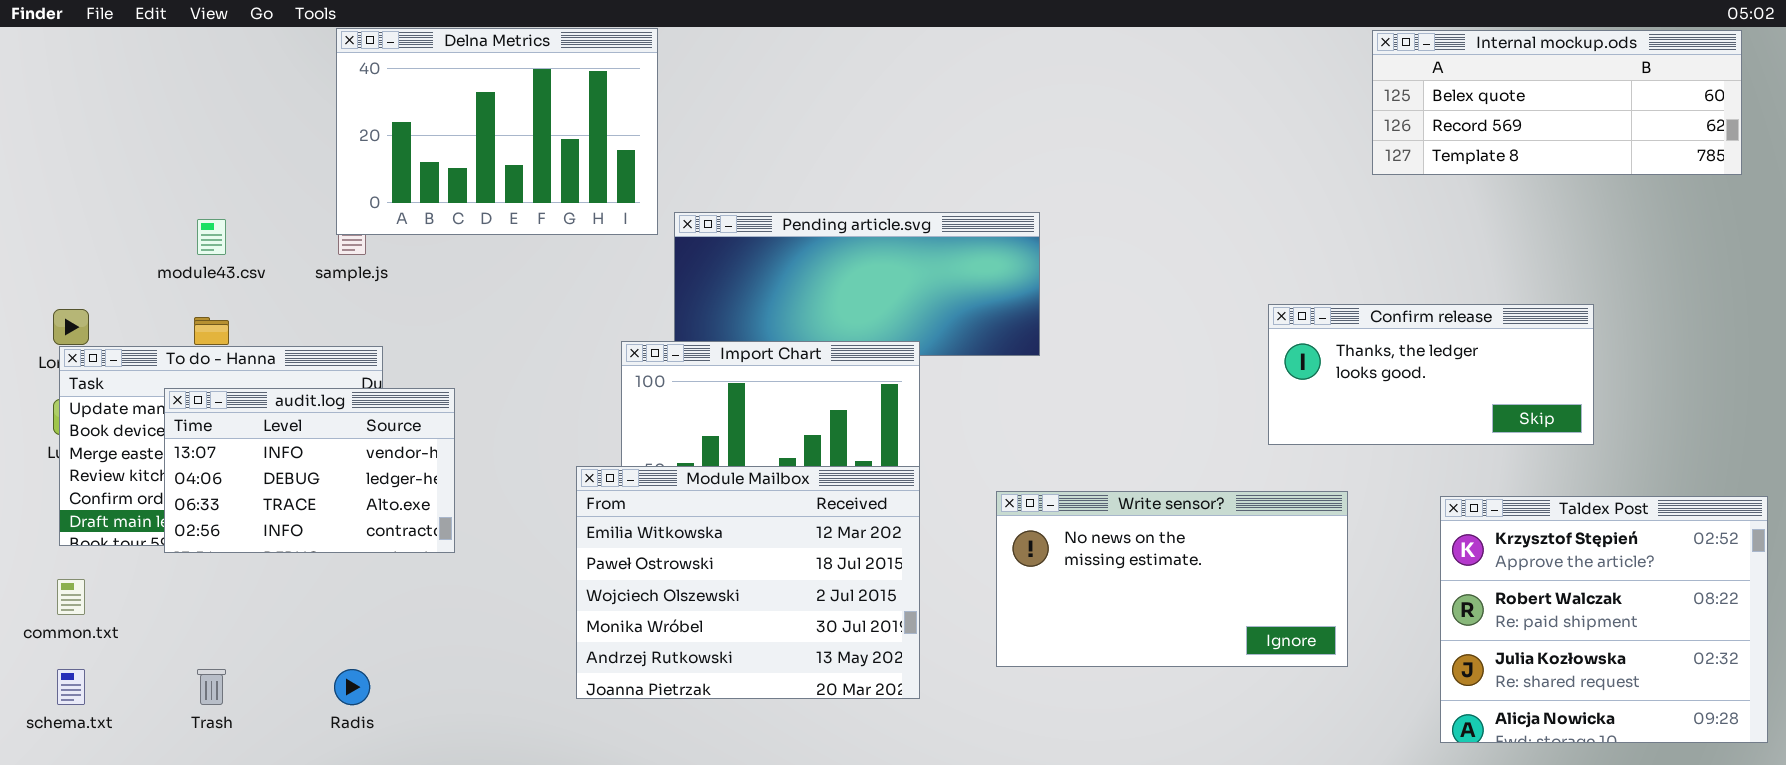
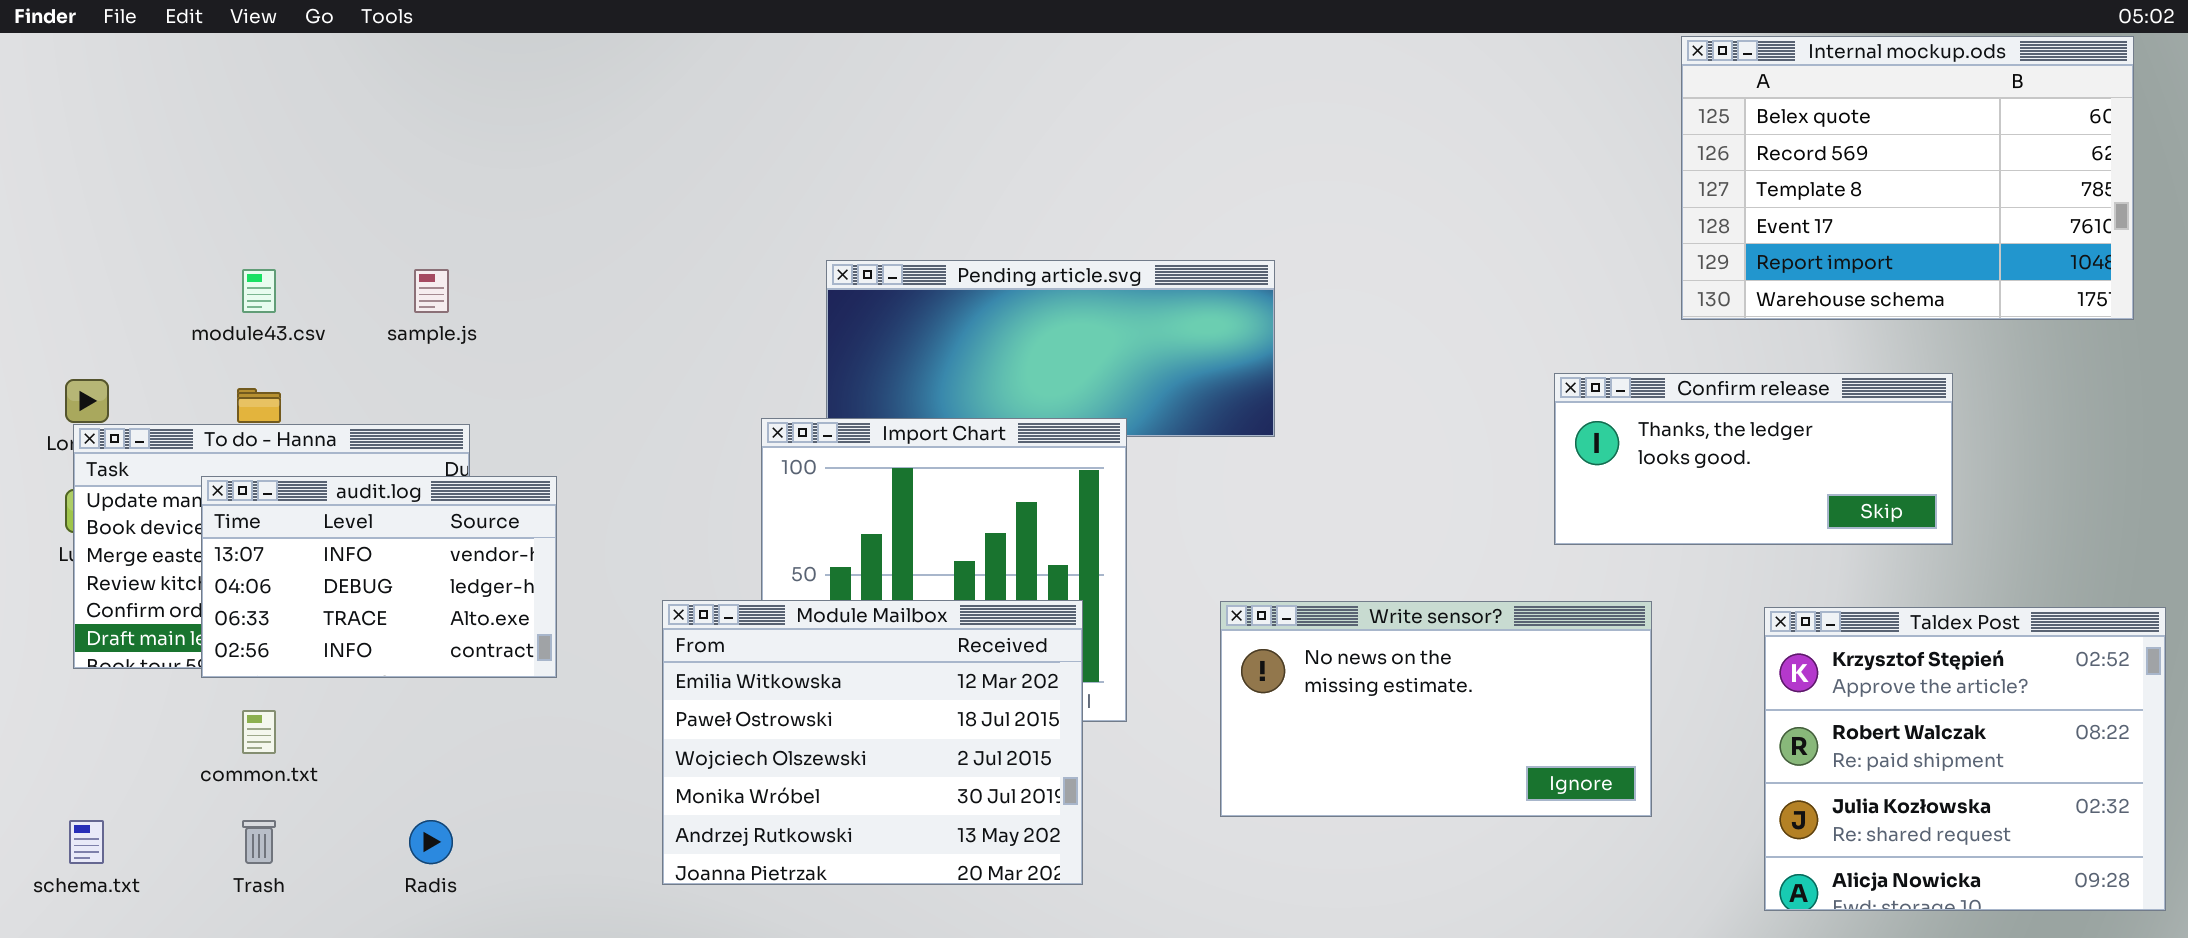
Delna Metrics: [336,28,658,235] -> none, closed
Internal mockup.ods: [1372,30,1742,175] -> [1681,36,2134,320], resized
Module Mailbox: [576,466,920,699] -> [662,600,1083,885], moved
common.txt: [57,579,85,615] -> [242,710,276,754], moved

